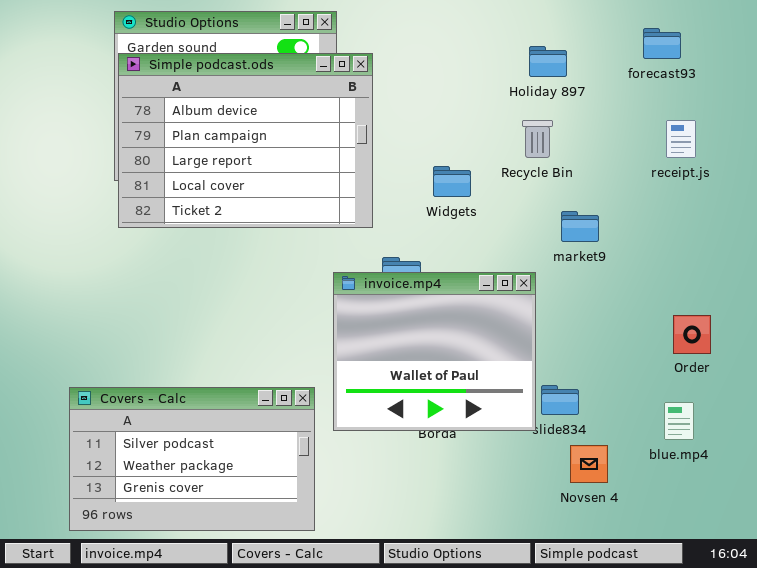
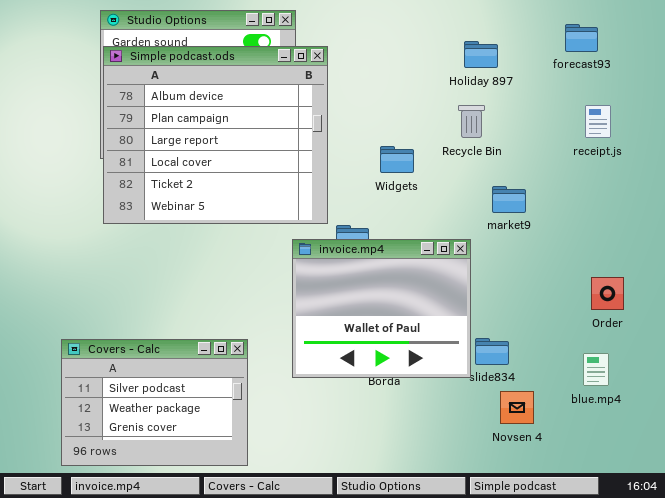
Simple podcast.ods: [118,53,373,228] -> [103,46,328,224], resized
Covers - Calc: [69,387,315,531] -> [61,339,248,466], resized

